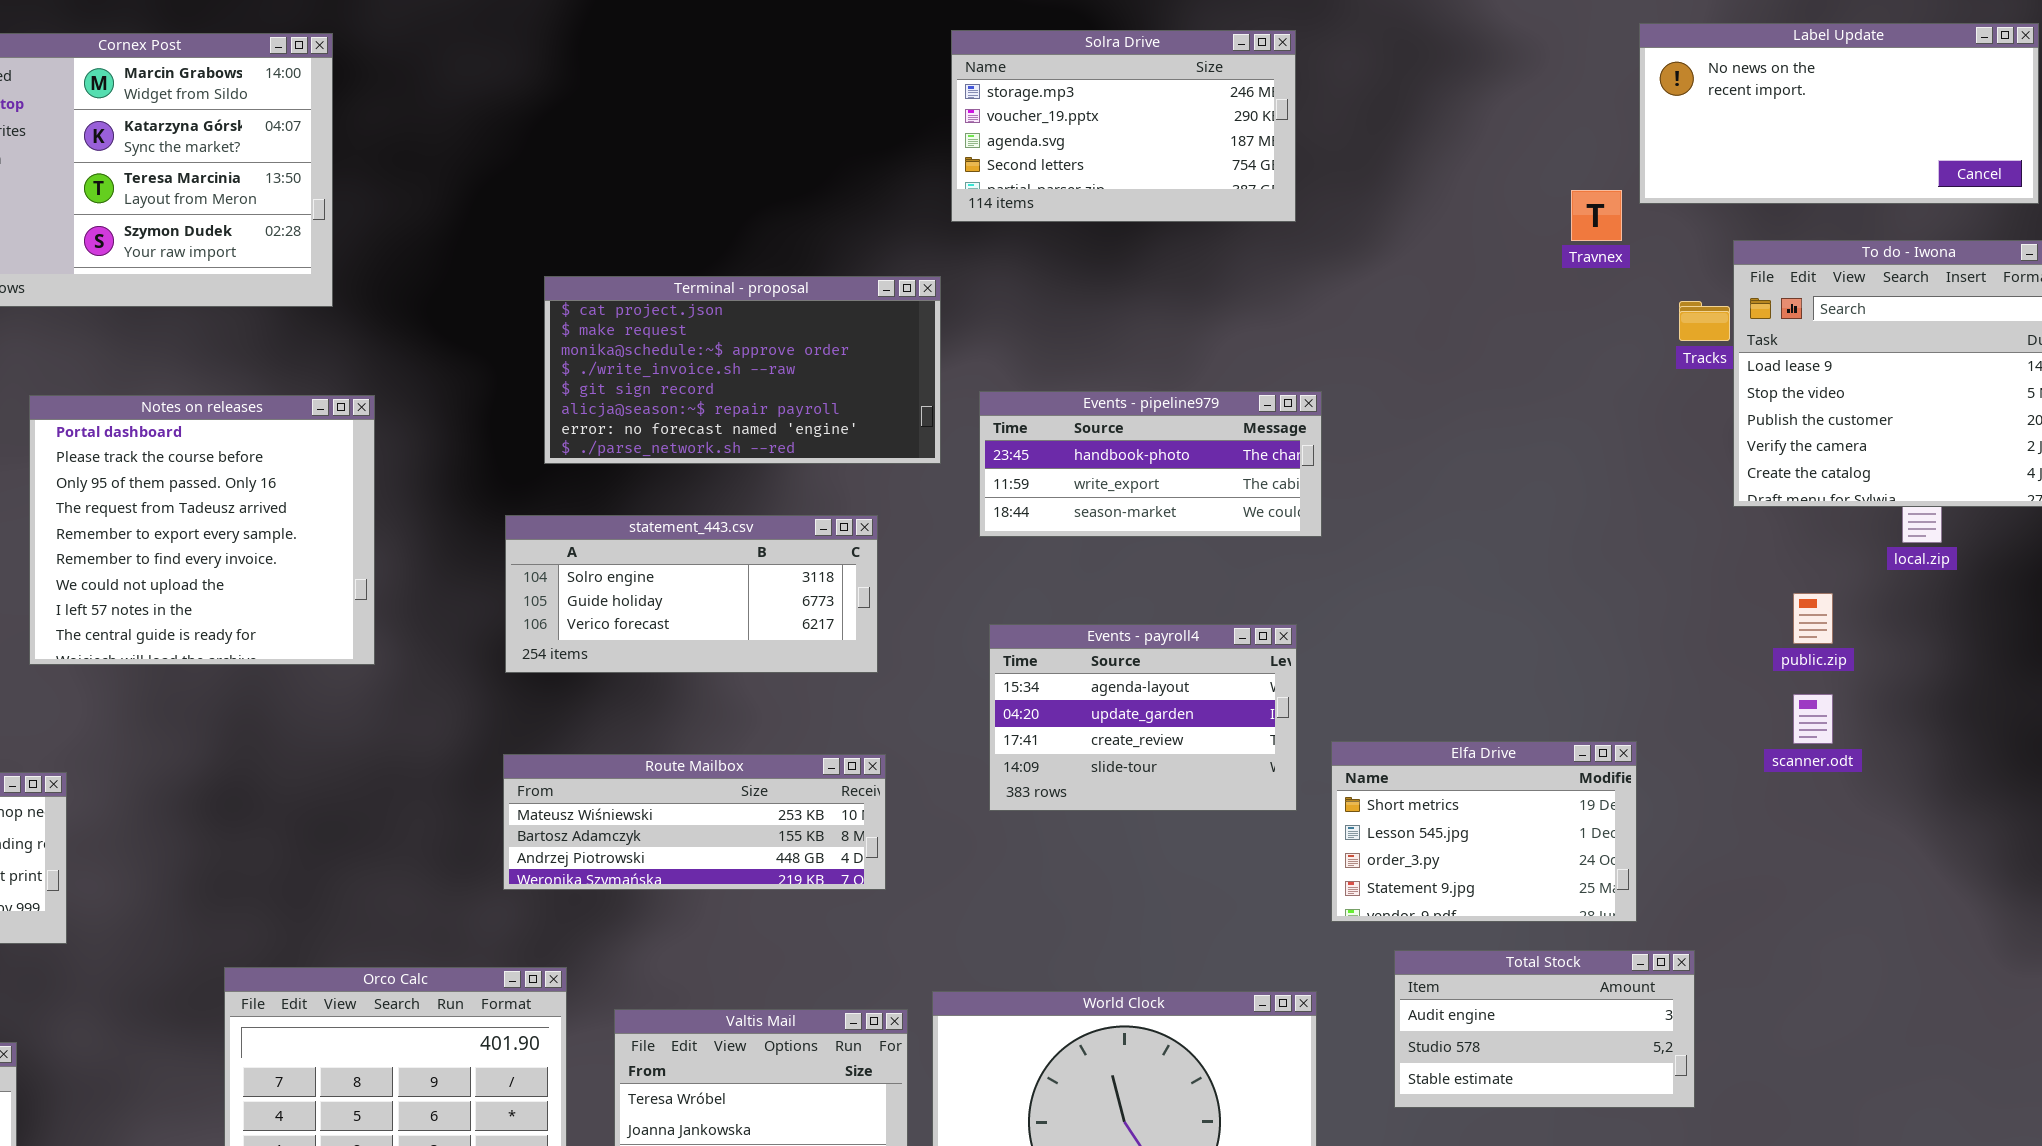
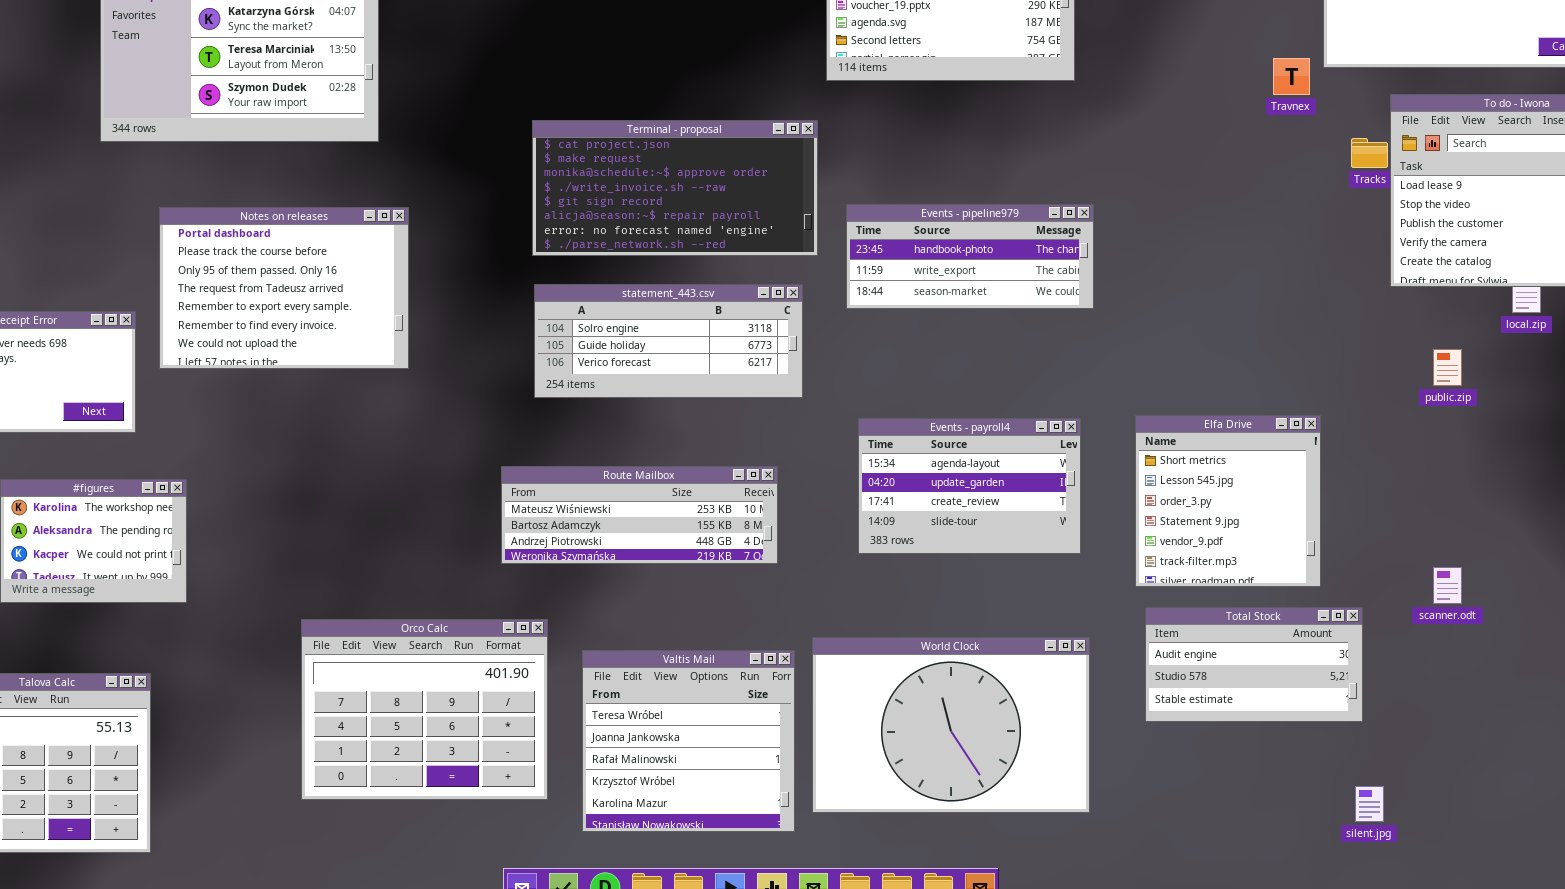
Notes on releases: [29,395,375,665] -> [159,207,409,369], resized
statement_443.csv: [505,515,878,673] -> [534,284,803,398], moved
Events - payroll4: [989,624,1297,811] -> [858,418,1081,554], moved
scanner.odt: [1793,694,1833,744] -> [1433,567,1462,604], moved
Elfa Drive: [1331,741,1637,922] -> [1135,415,1321,587], resized

